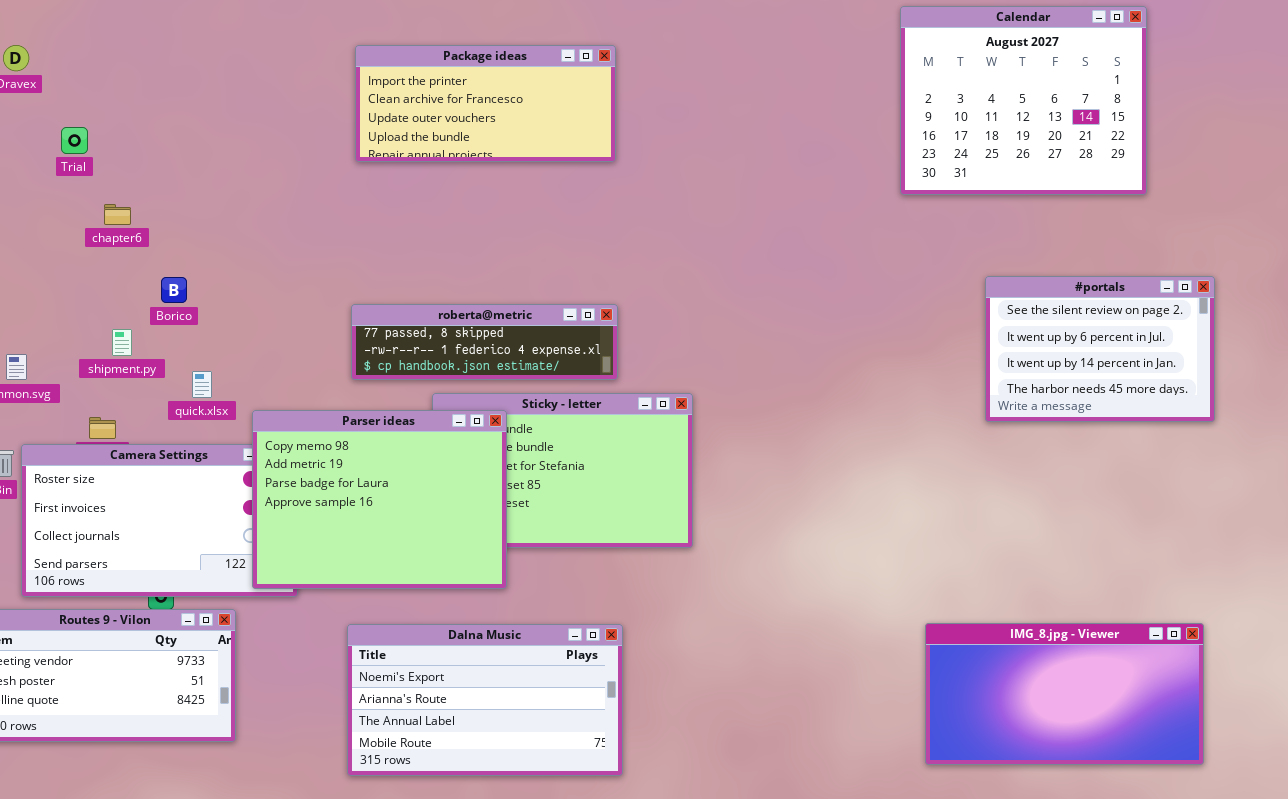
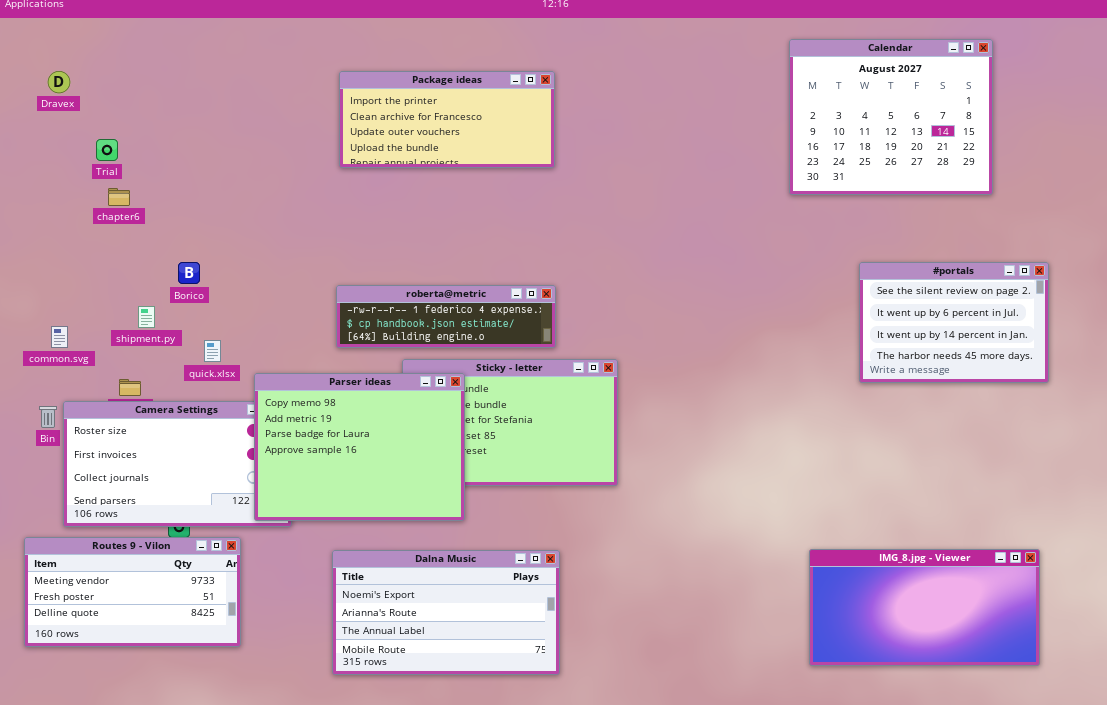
chapter6: [104,204,131,225] -> [108,188,130,206], moved
roberta@metric: [351,304,618,380] -> [336,285,556,348], scrolled down 1 row

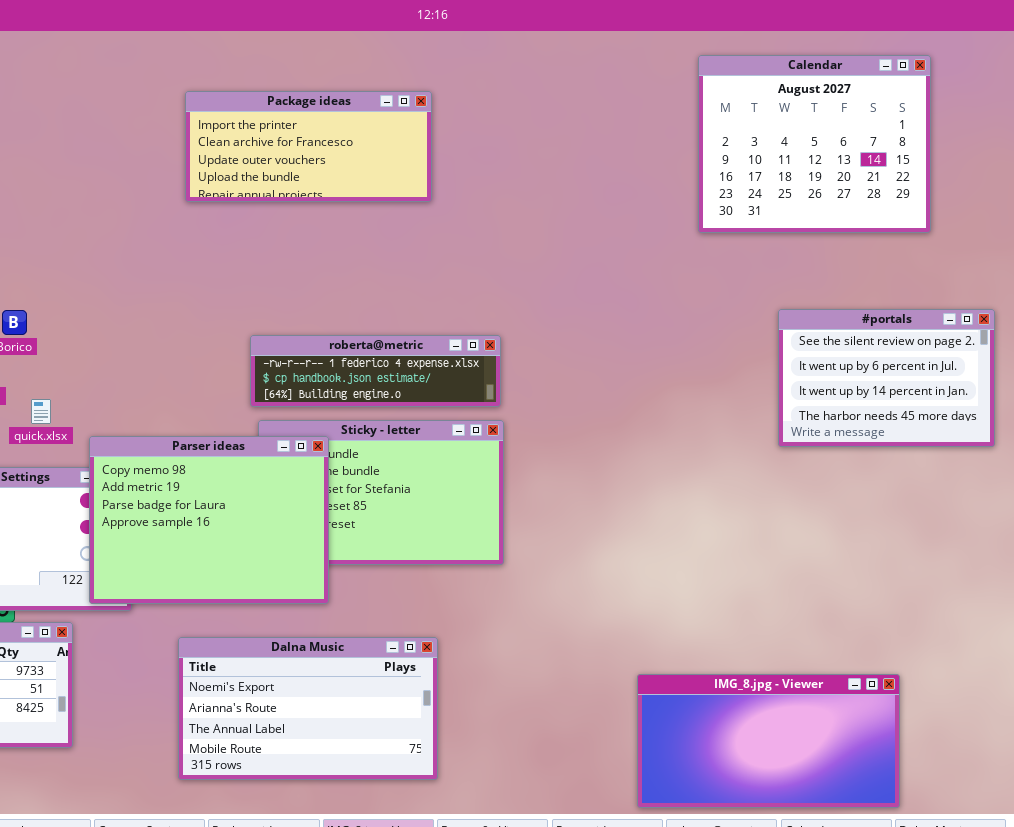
roberta@metric: [336,285,556,348] -> [250,335,501,407], moved
IMG_8.jpg - Viewer: [809,549,1040,666] -> [637,674,900,808], moved

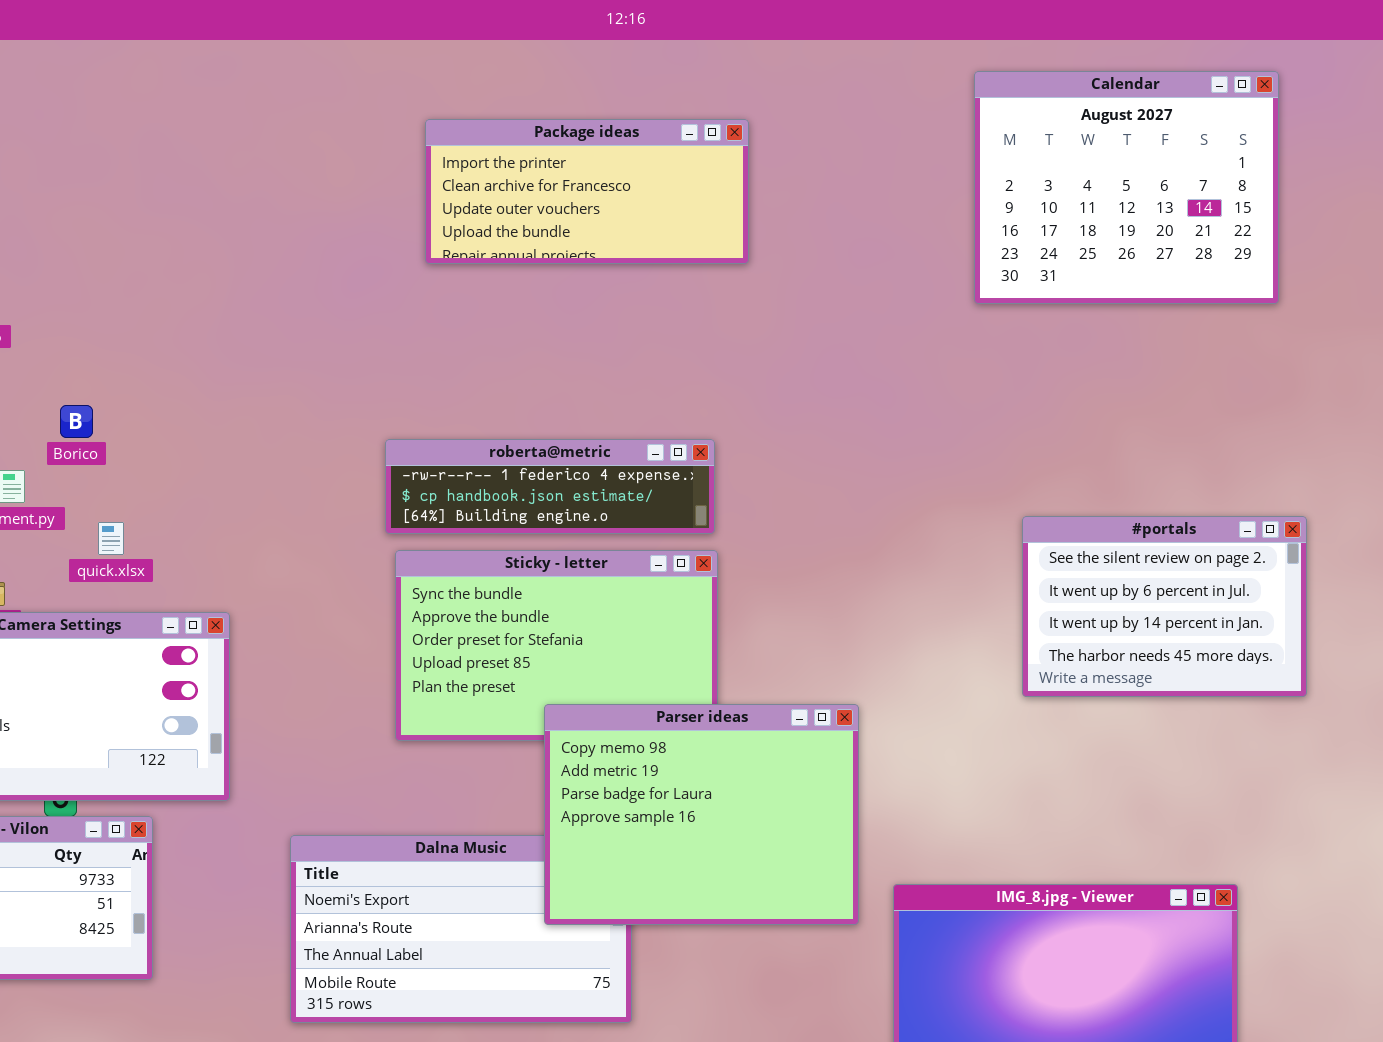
Package ideas: [185,91,432,202] -> [425,119,749,264], moved
#portals: [778,309,995,447] -> [1022,516,1307,697], moved
Parser ideas: [89,436,329,604] -> [544,704,859,925], moved

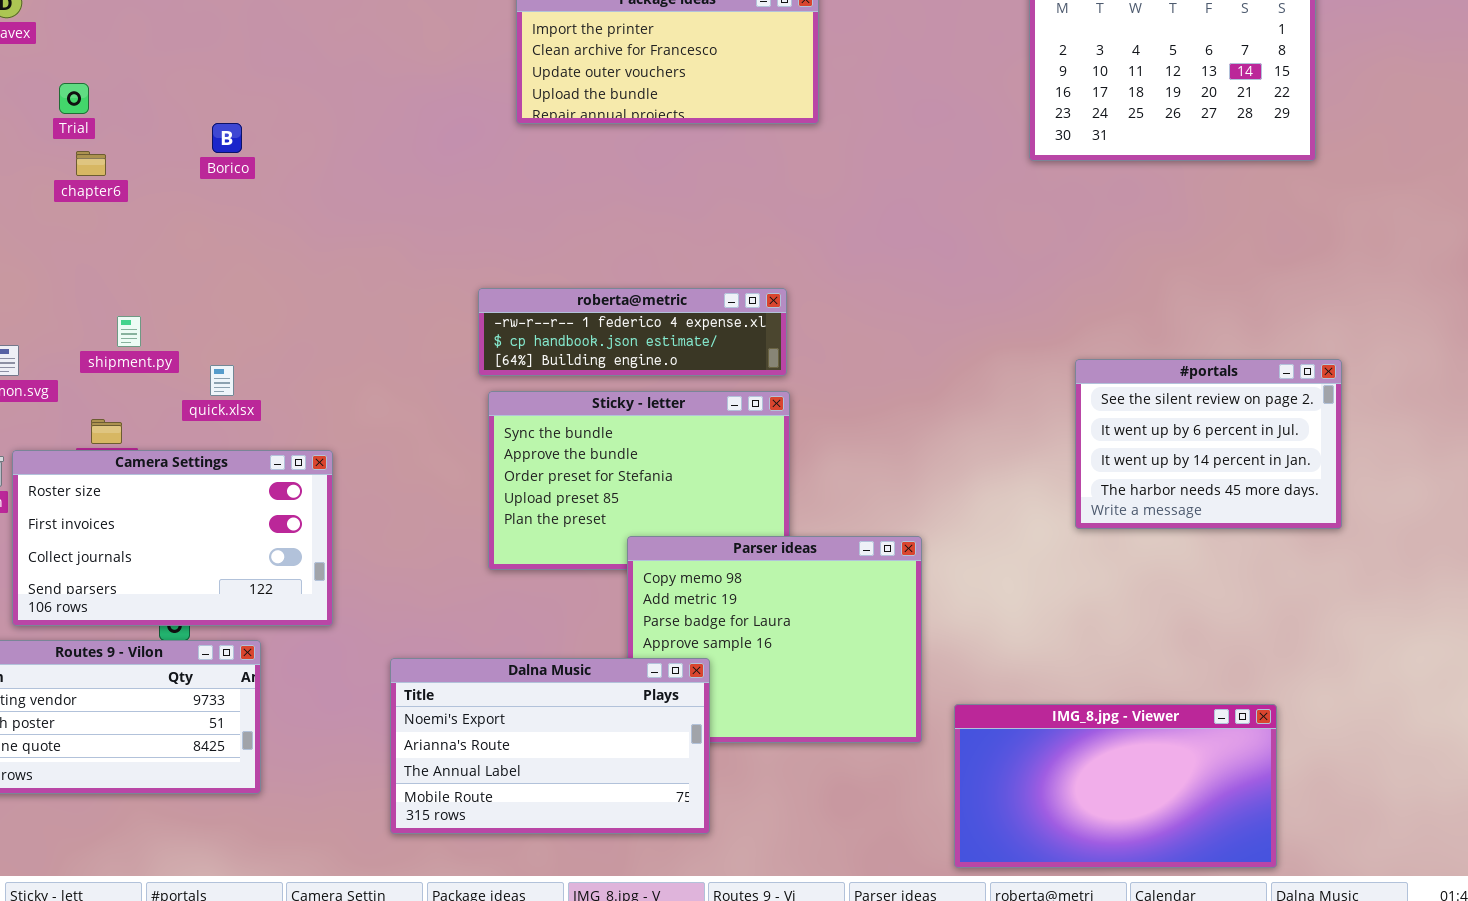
Borico: [60,405,93,438] -> [212,123,242,153], moved
Dalna Music: [290,835,632,1023] -> [390,658,710,834], raised

